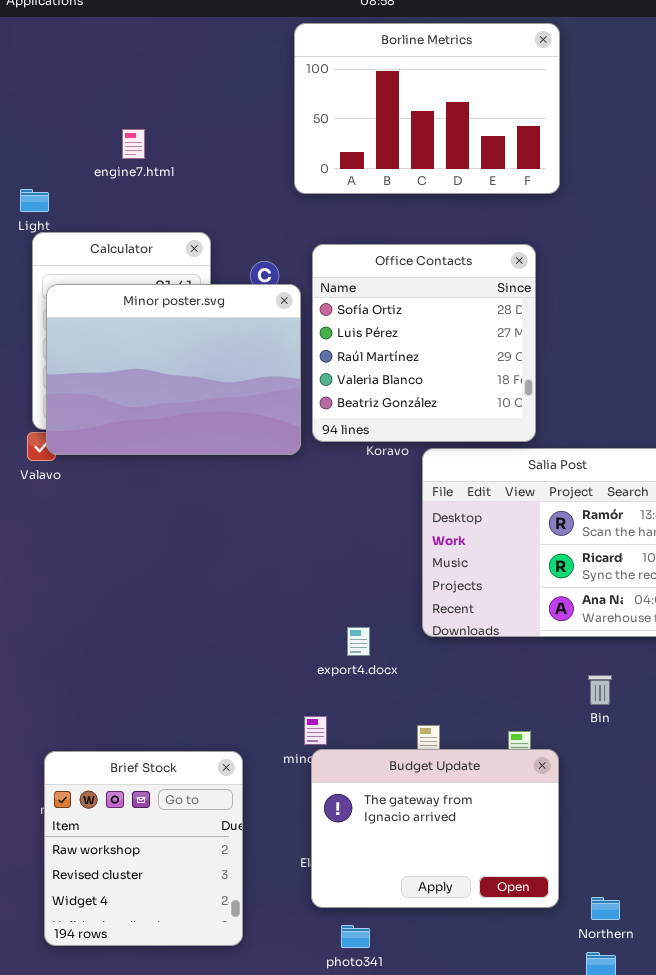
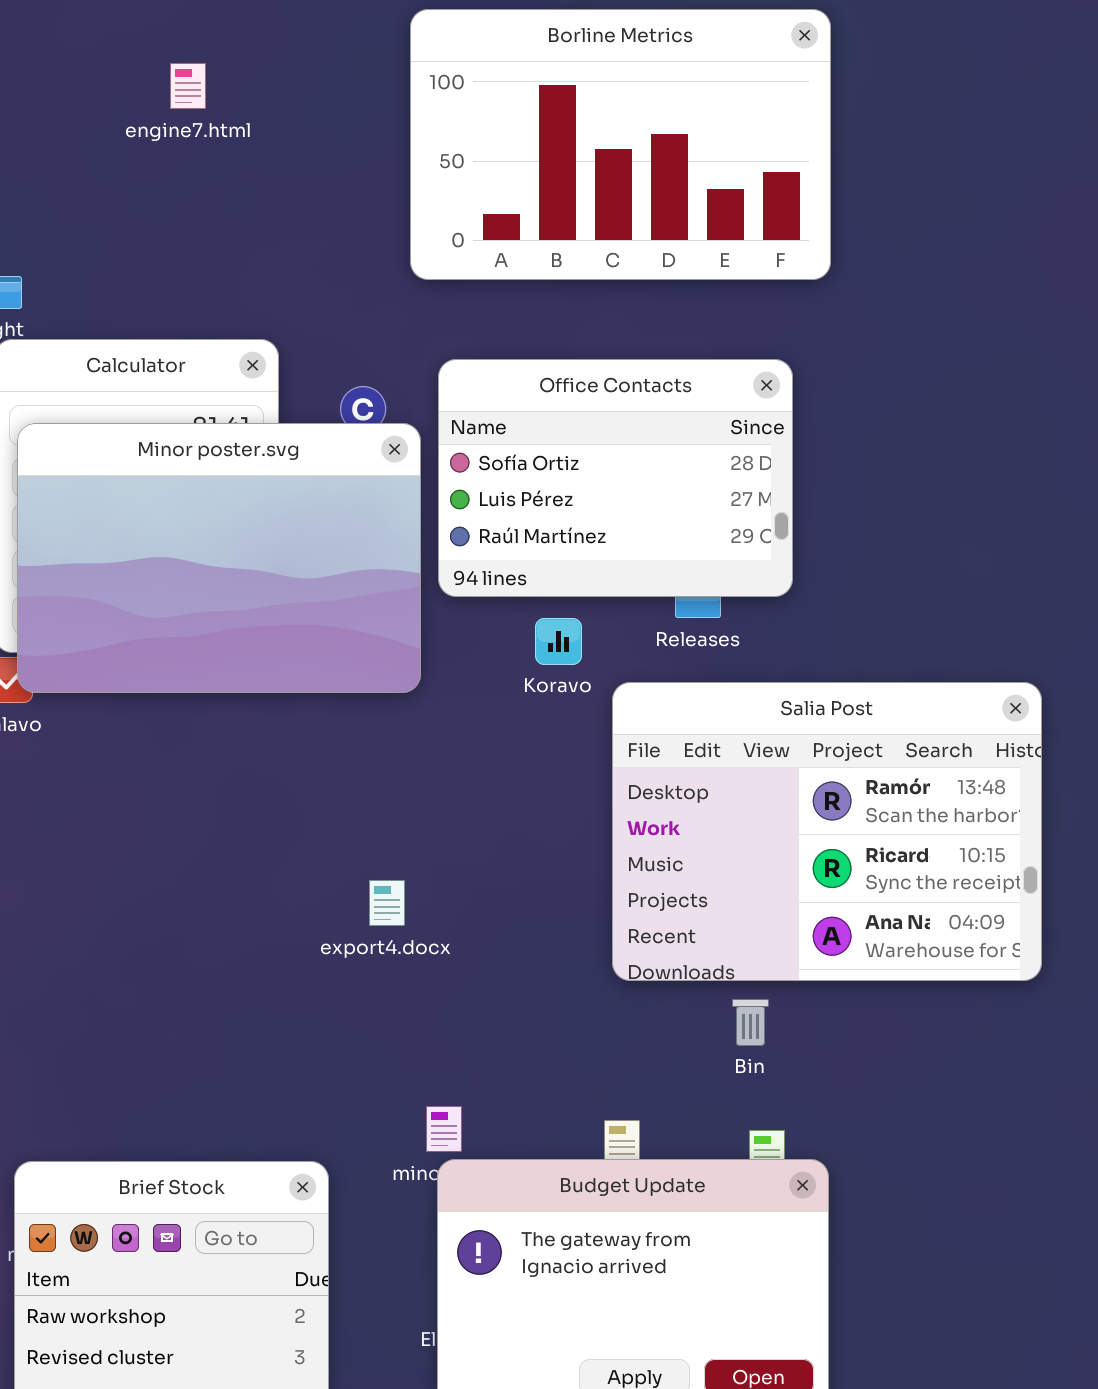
engine7.html: [122,129,145,159] -> [170,63,206,109], moved
Office Contacts: [312,244,536,442] -> [438,359,793,597], resized
export4.docx: [347,627,370,656] -> [369,880,405,926], moved
Bin: [588,675,612,705] -> [732,999,769,1046], moved

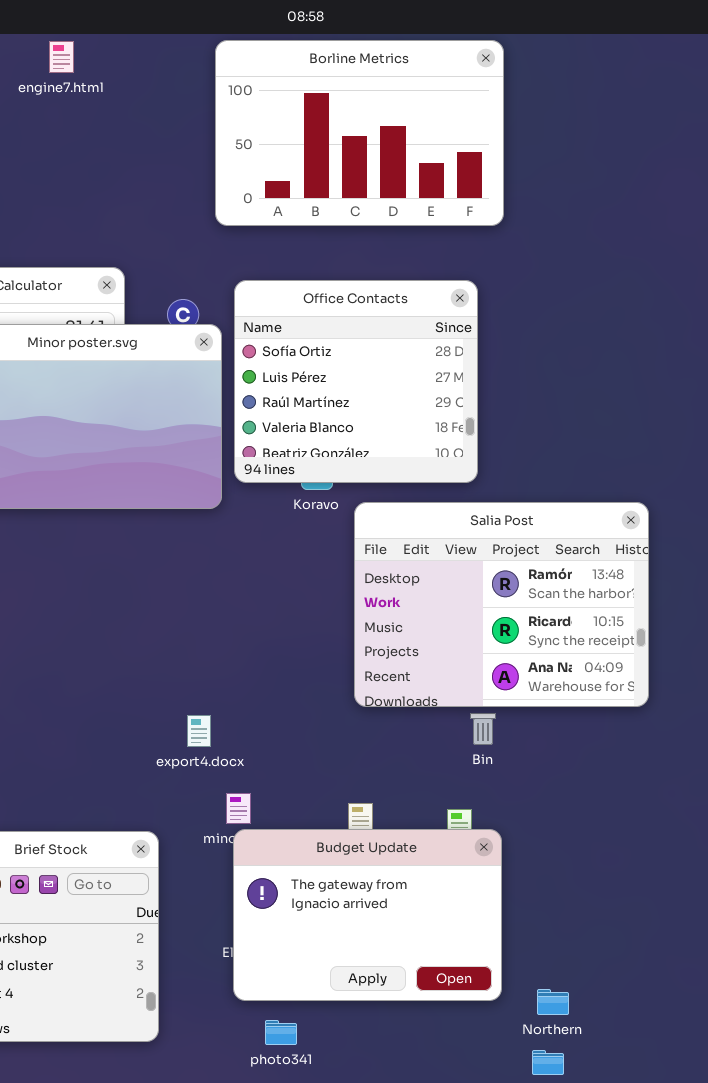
engine7.html: [170,63,206,109] -> [49,41,74,73], moved
Office Contacts: [438,359,793,597] -> [234,280,478,483], resized
export4.docx: [369,880,405,926] -> [187,715,211,747], moved
Bin: [732,999,769,1046] -> [470,713,496,745], moved

